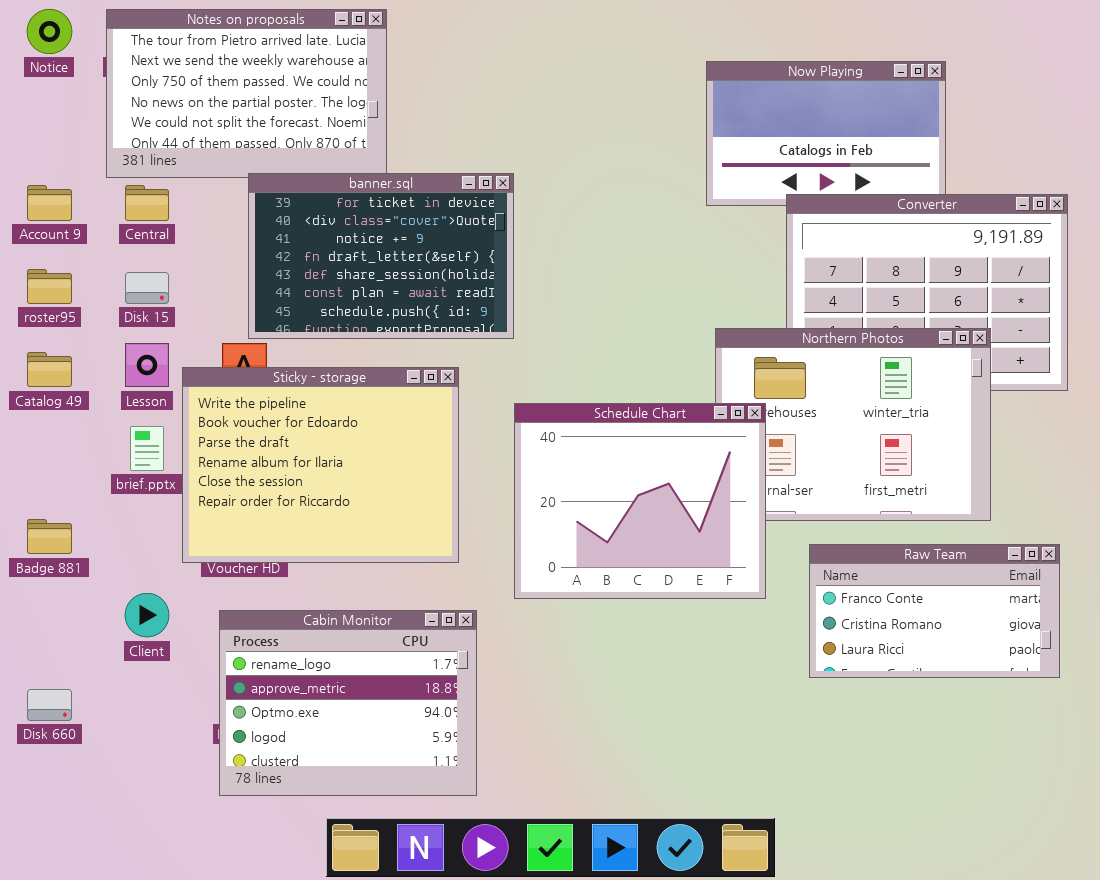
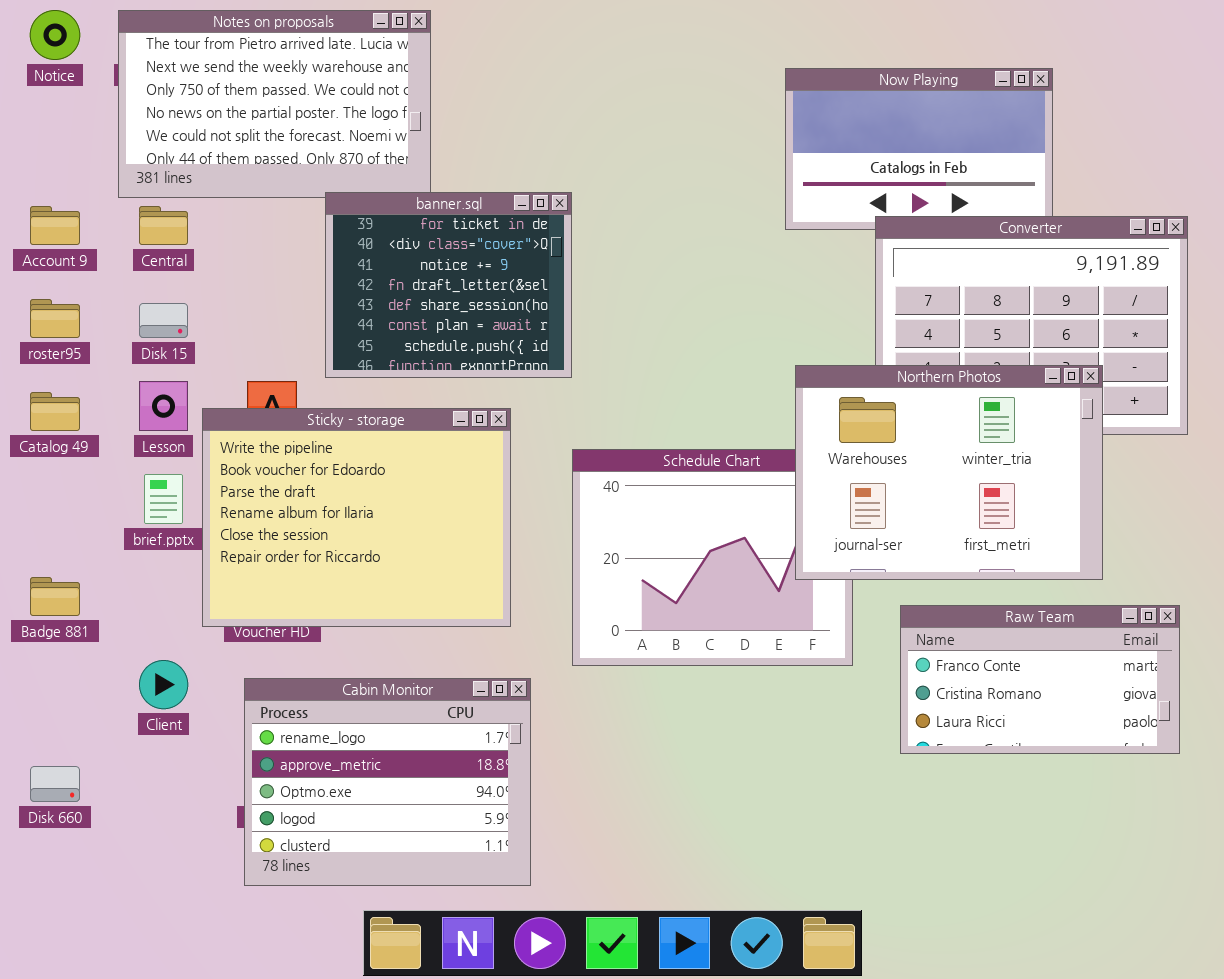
banner.sql: [248,173,514,339] -> [325,192,572,378], resized
Northern Photos: [715,328,991,521] -> [795,365,1103,580], raised

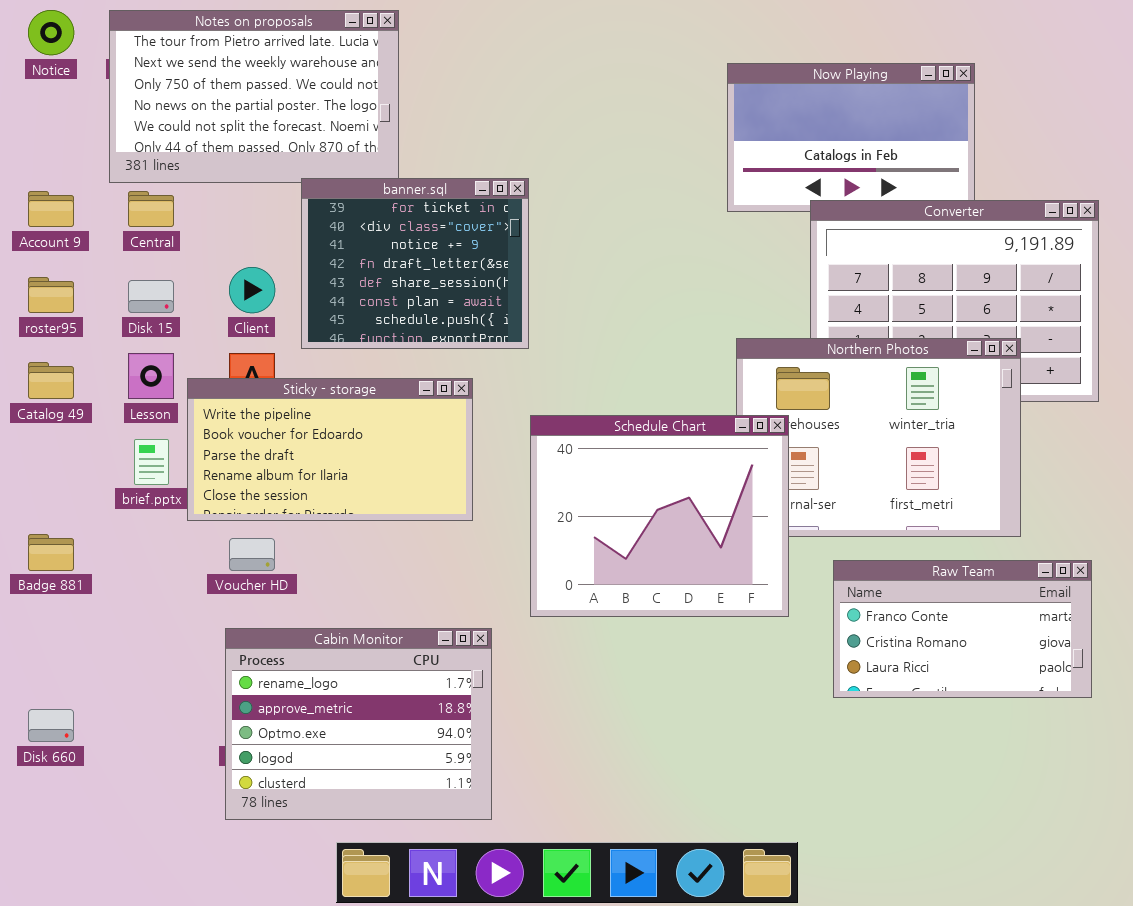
Sticky - storage: [202,408,511,627] -> [187,378,473,521], resized
Schedule Chart: [572,449,853,666] -> [530,415,789,617], raised
Client: [139,660,188,709] -> [229,267,275,313], moved

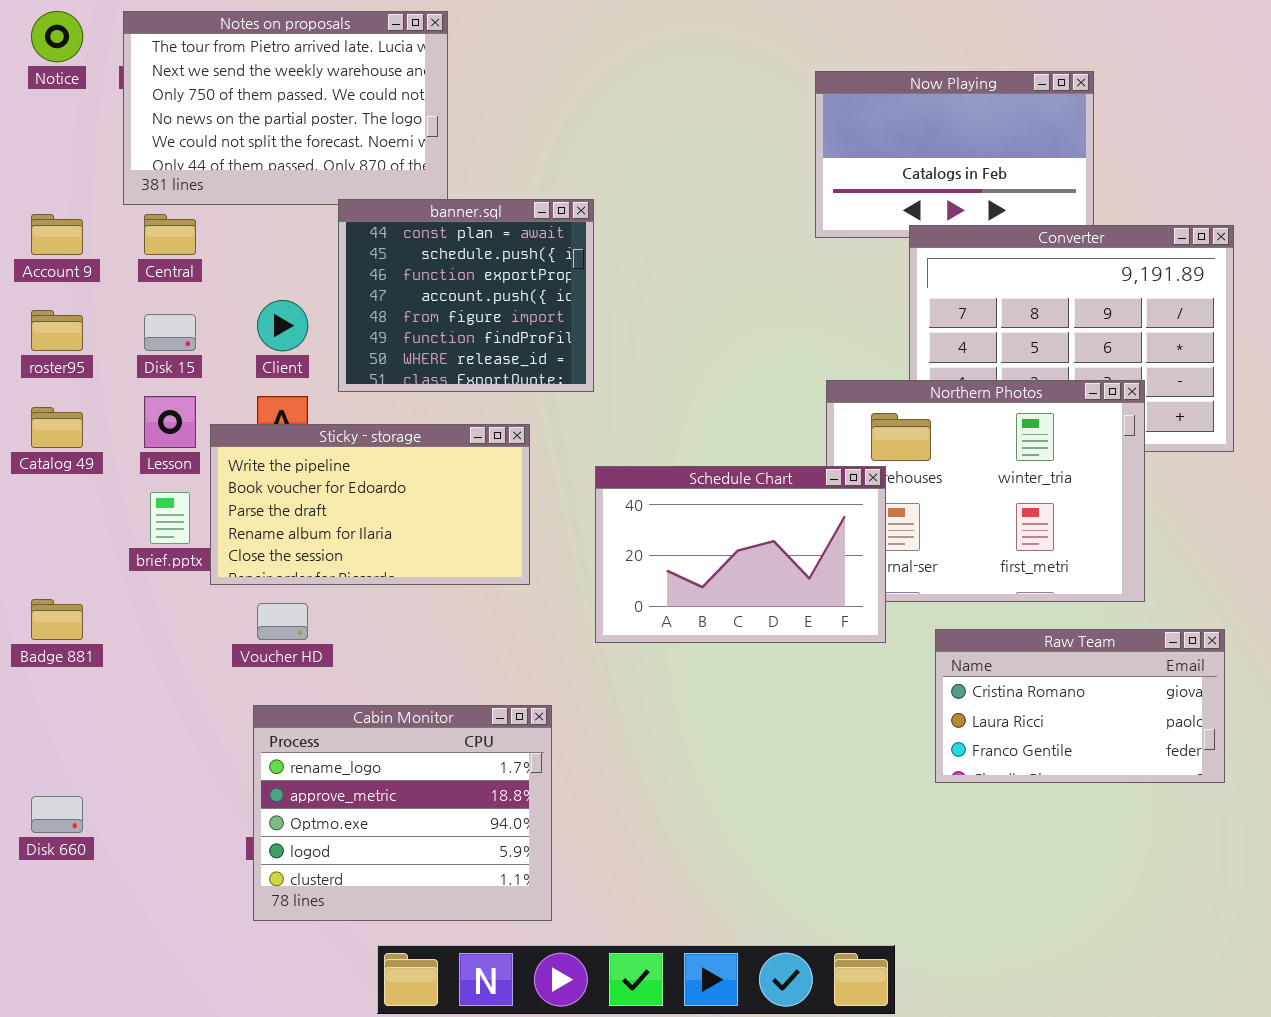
banner.sql: [301,178,529,349] -> [338,199,594,392], scrolled down 5 rows
Schedule Chart: [530,415,789,617] -> [595,466,886,643], resized
Raw Team: [833,560,1092,698] -> [935,629,1225,783], scrolled down 1 row

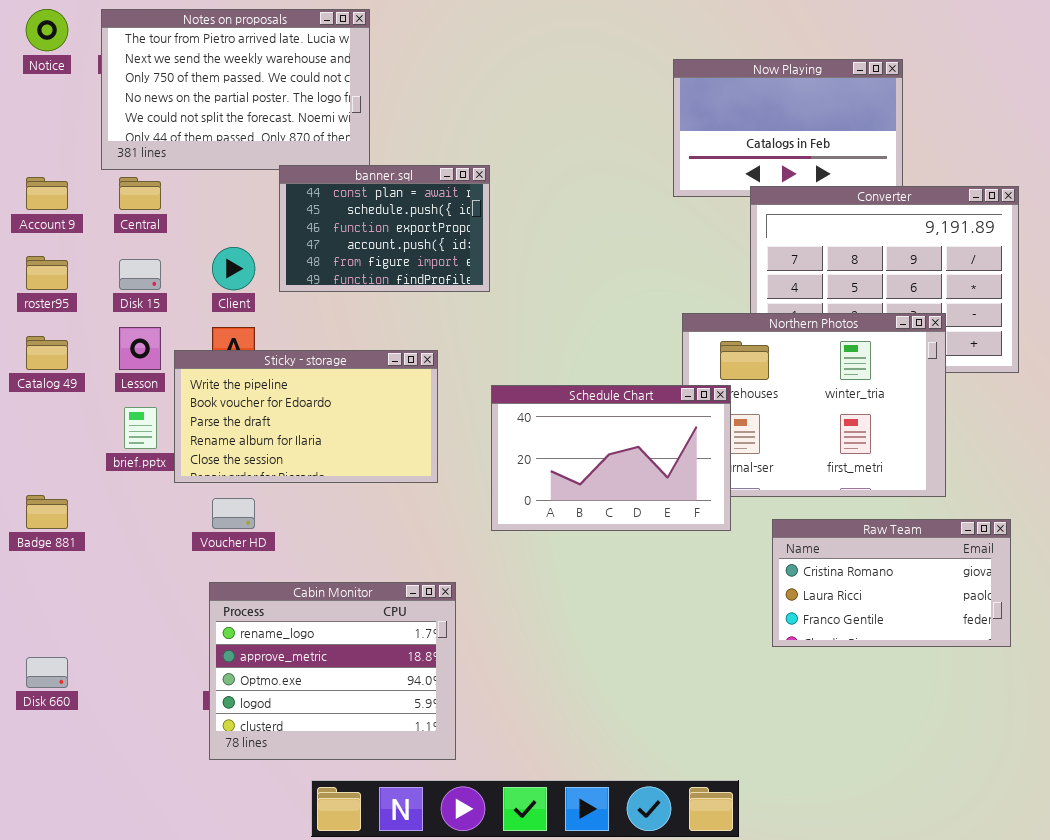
banner.sql: [338,199,594,392] -> [279,165,490,292], resized

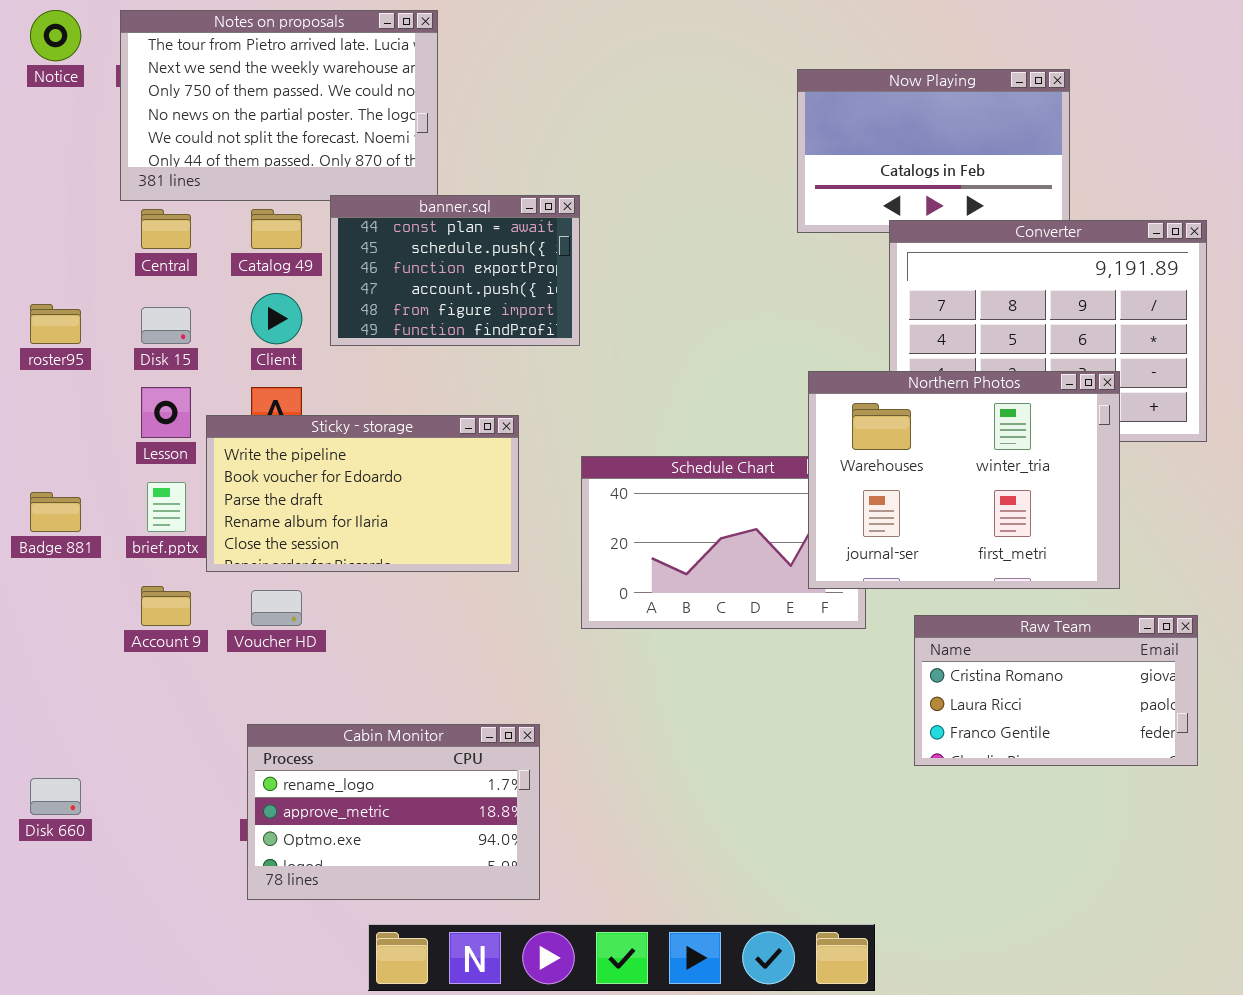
Account 9: [26,177,68,210] -> [141,586,191,626], moved
Northern Photos: [682,313,946,497] -> [808,371,1120,589], raised
Catalog 49: [26,336,68,370] -> [251,209,302,249], moved
Badge 881: [26,495,68,529] -> [30,492,81,532], moved
Cabin Monitor: [209,582,456,760] -> [247,724,540,900], resized

